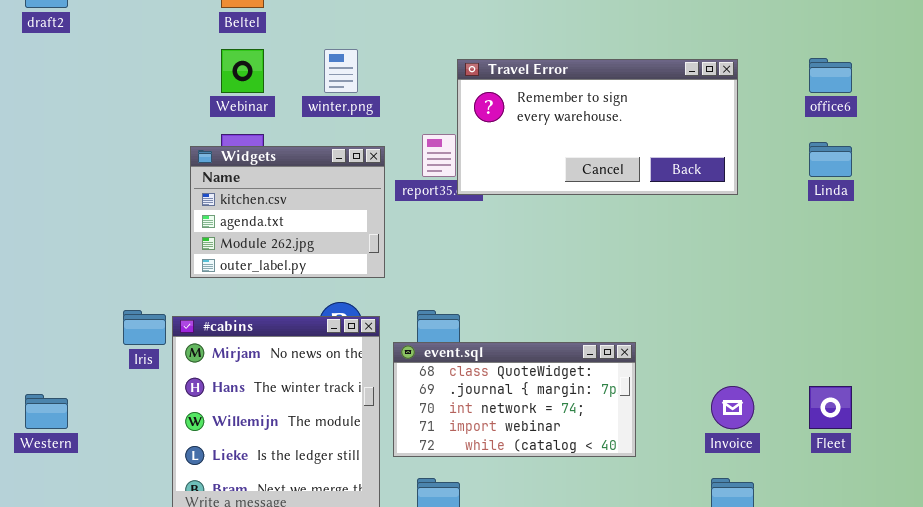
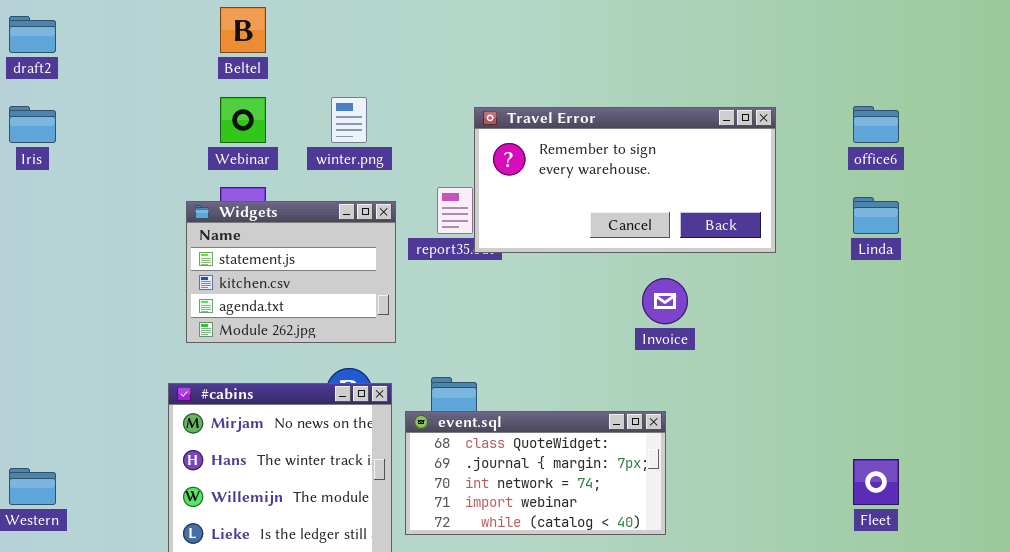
Widgets: [190,146,385,278] -> [186,201,396,343], scrolled up 1 row
Iris: [123,310,166,345] -> [9,106,56,143], moved
Invoice: [711,386,754,429] -> [642,278,688,324], moved

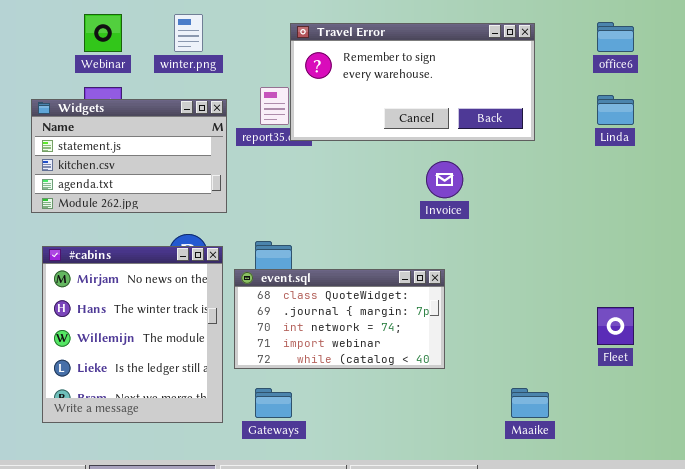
Widgets: [186,201,396,343] -> [31,99,227,213], resized

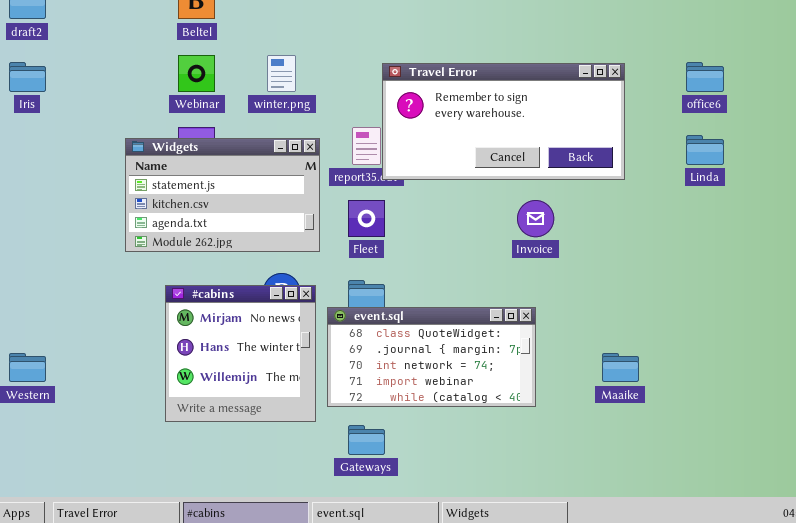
#cabins: [42,246,223,423] -> [165,285,316,422], resized
Fleet: [597,307,634,345] -> [348,200,385,237], moved
Maaike: [511,388,549,418] -> [602,353,639,382], moved

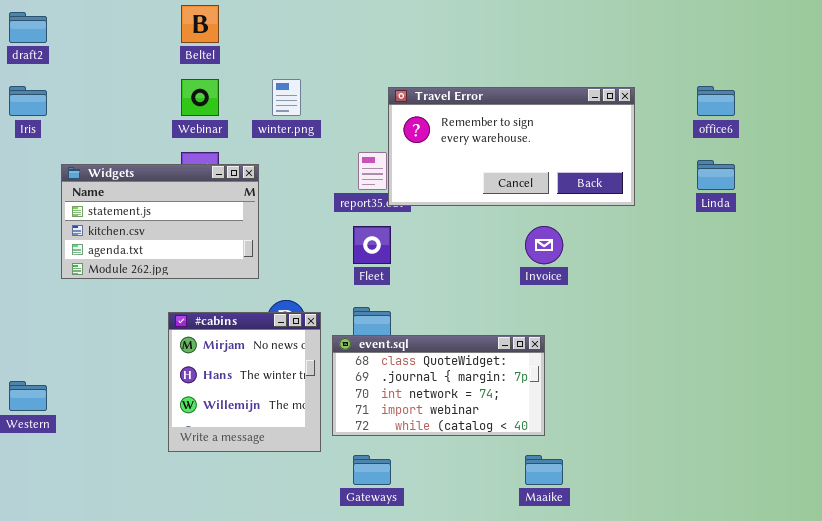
Widgets: [125,138,320,252] -> [61,164,259,279], moved
Maaike: [602,353,639,382] -> [525,455,563,485], moved

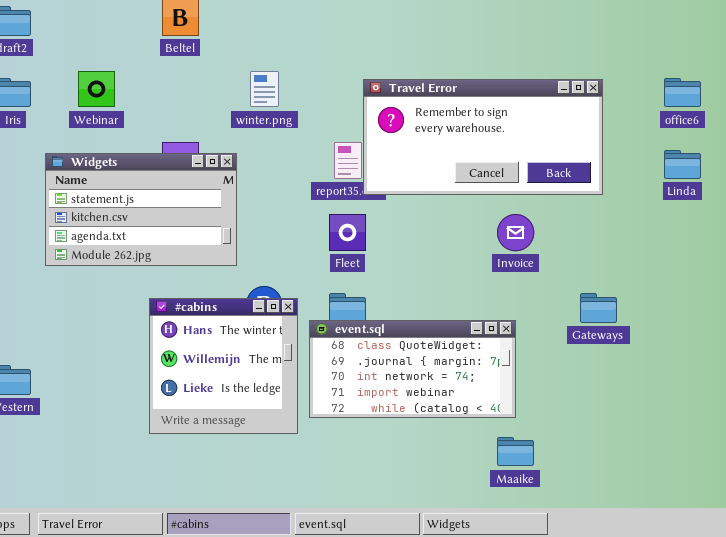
Webinar: [181,79,219,116] -> [78,71,115,107], moved
#cabins: [168,312,321,452] -> [149,298,298,434], scrolled down 1 row
Gateways: [353,455,391,485] -> [580,293,617,323], moved

